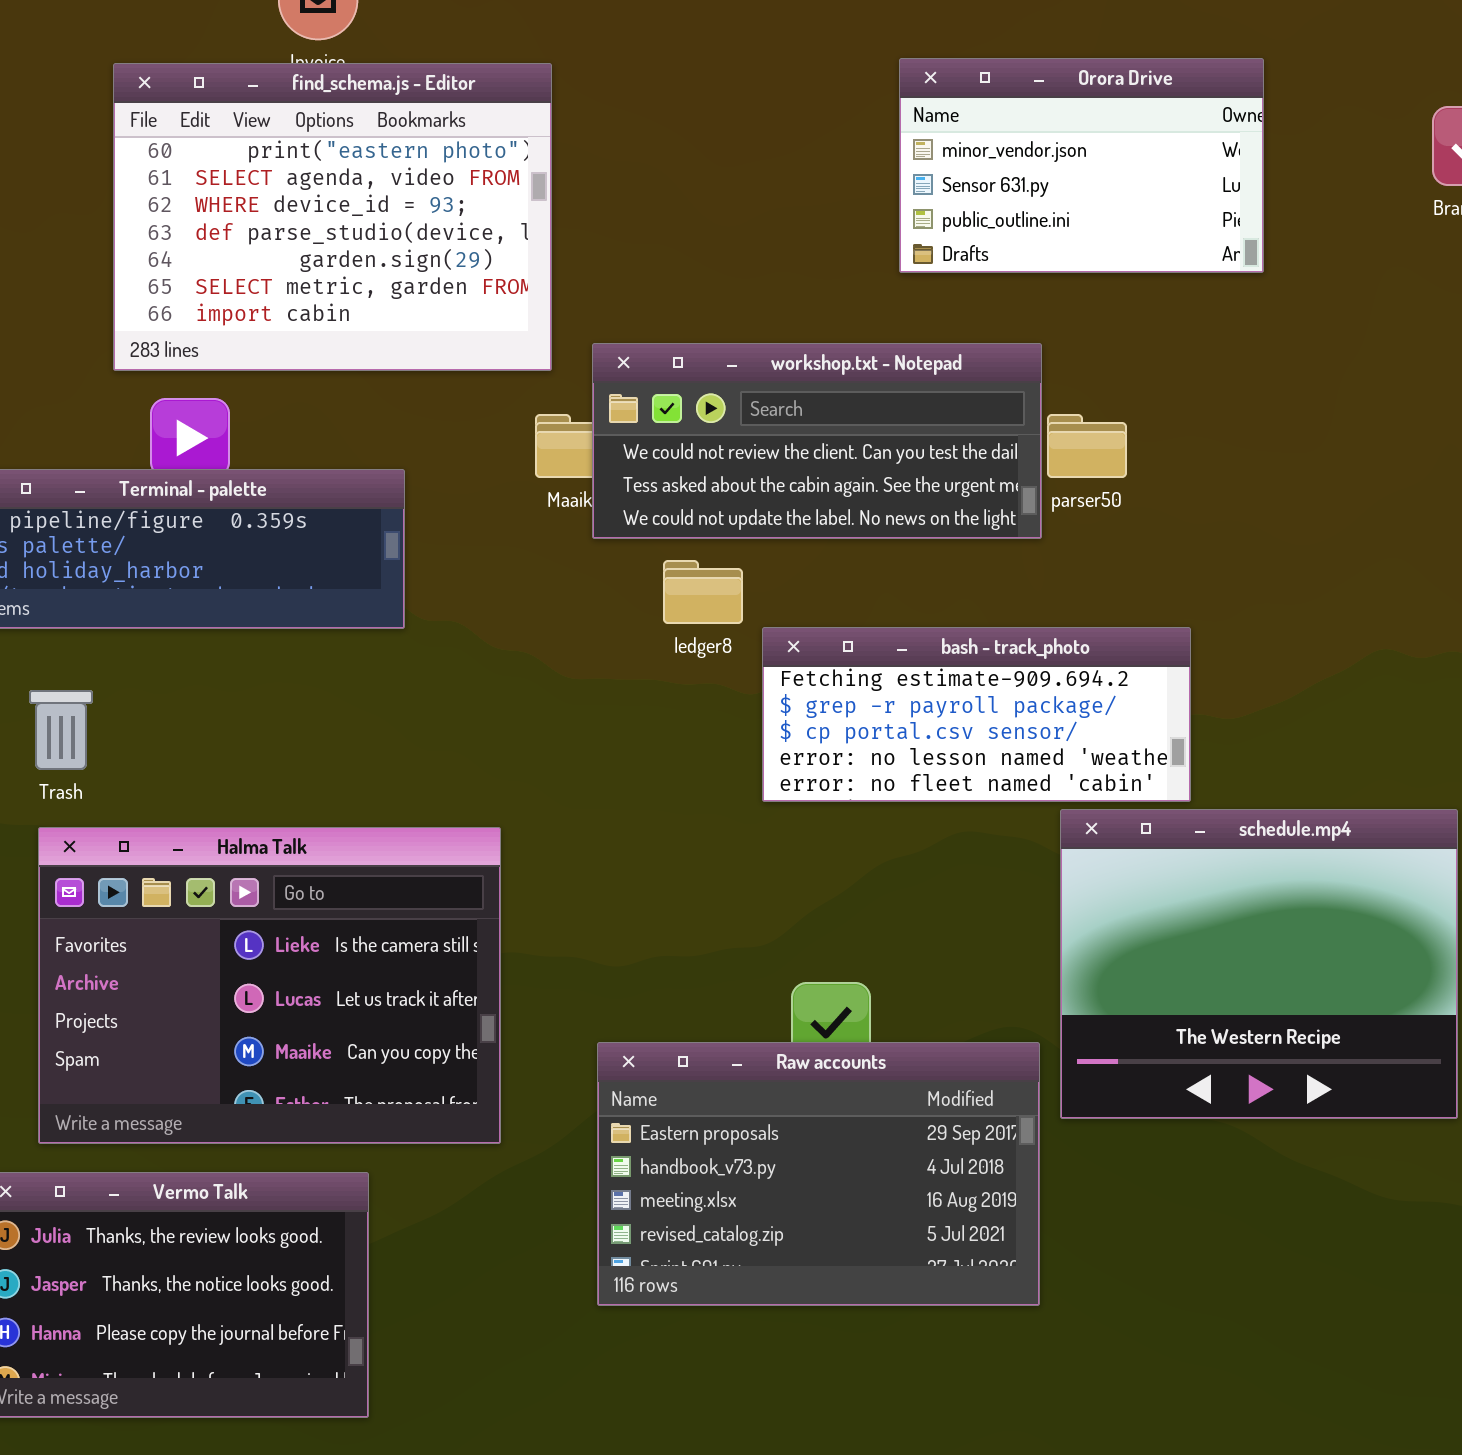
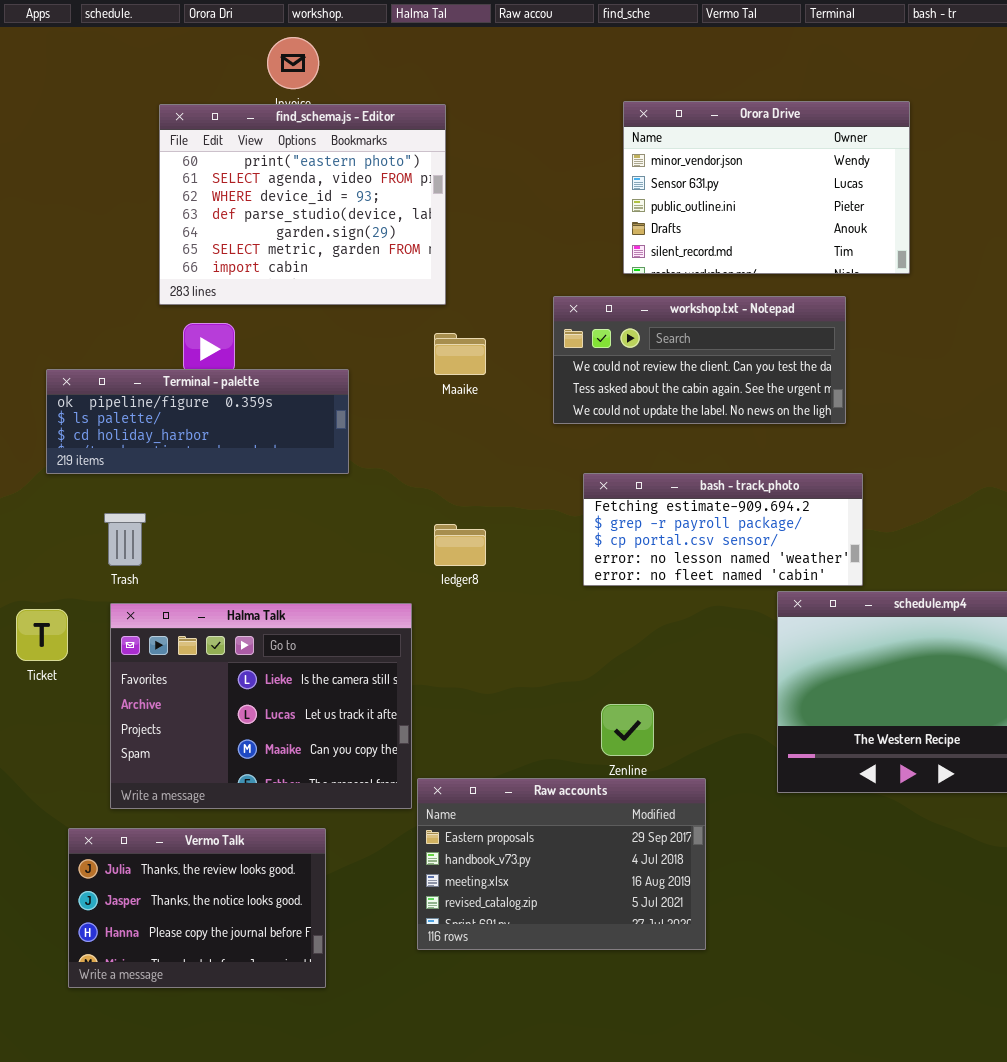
Orora Drive: [899,58,1264,273] -> [623,101,910,274], resized
workshop.txt - Notepad: [592,343,1042,539] -> [553,296,846,424], moved
ledger8: [663,560,743,624] -> [434,524,486,566], moved
Raw accounts: [597,1042,1040,1306] -> [417,778,706,950], moved

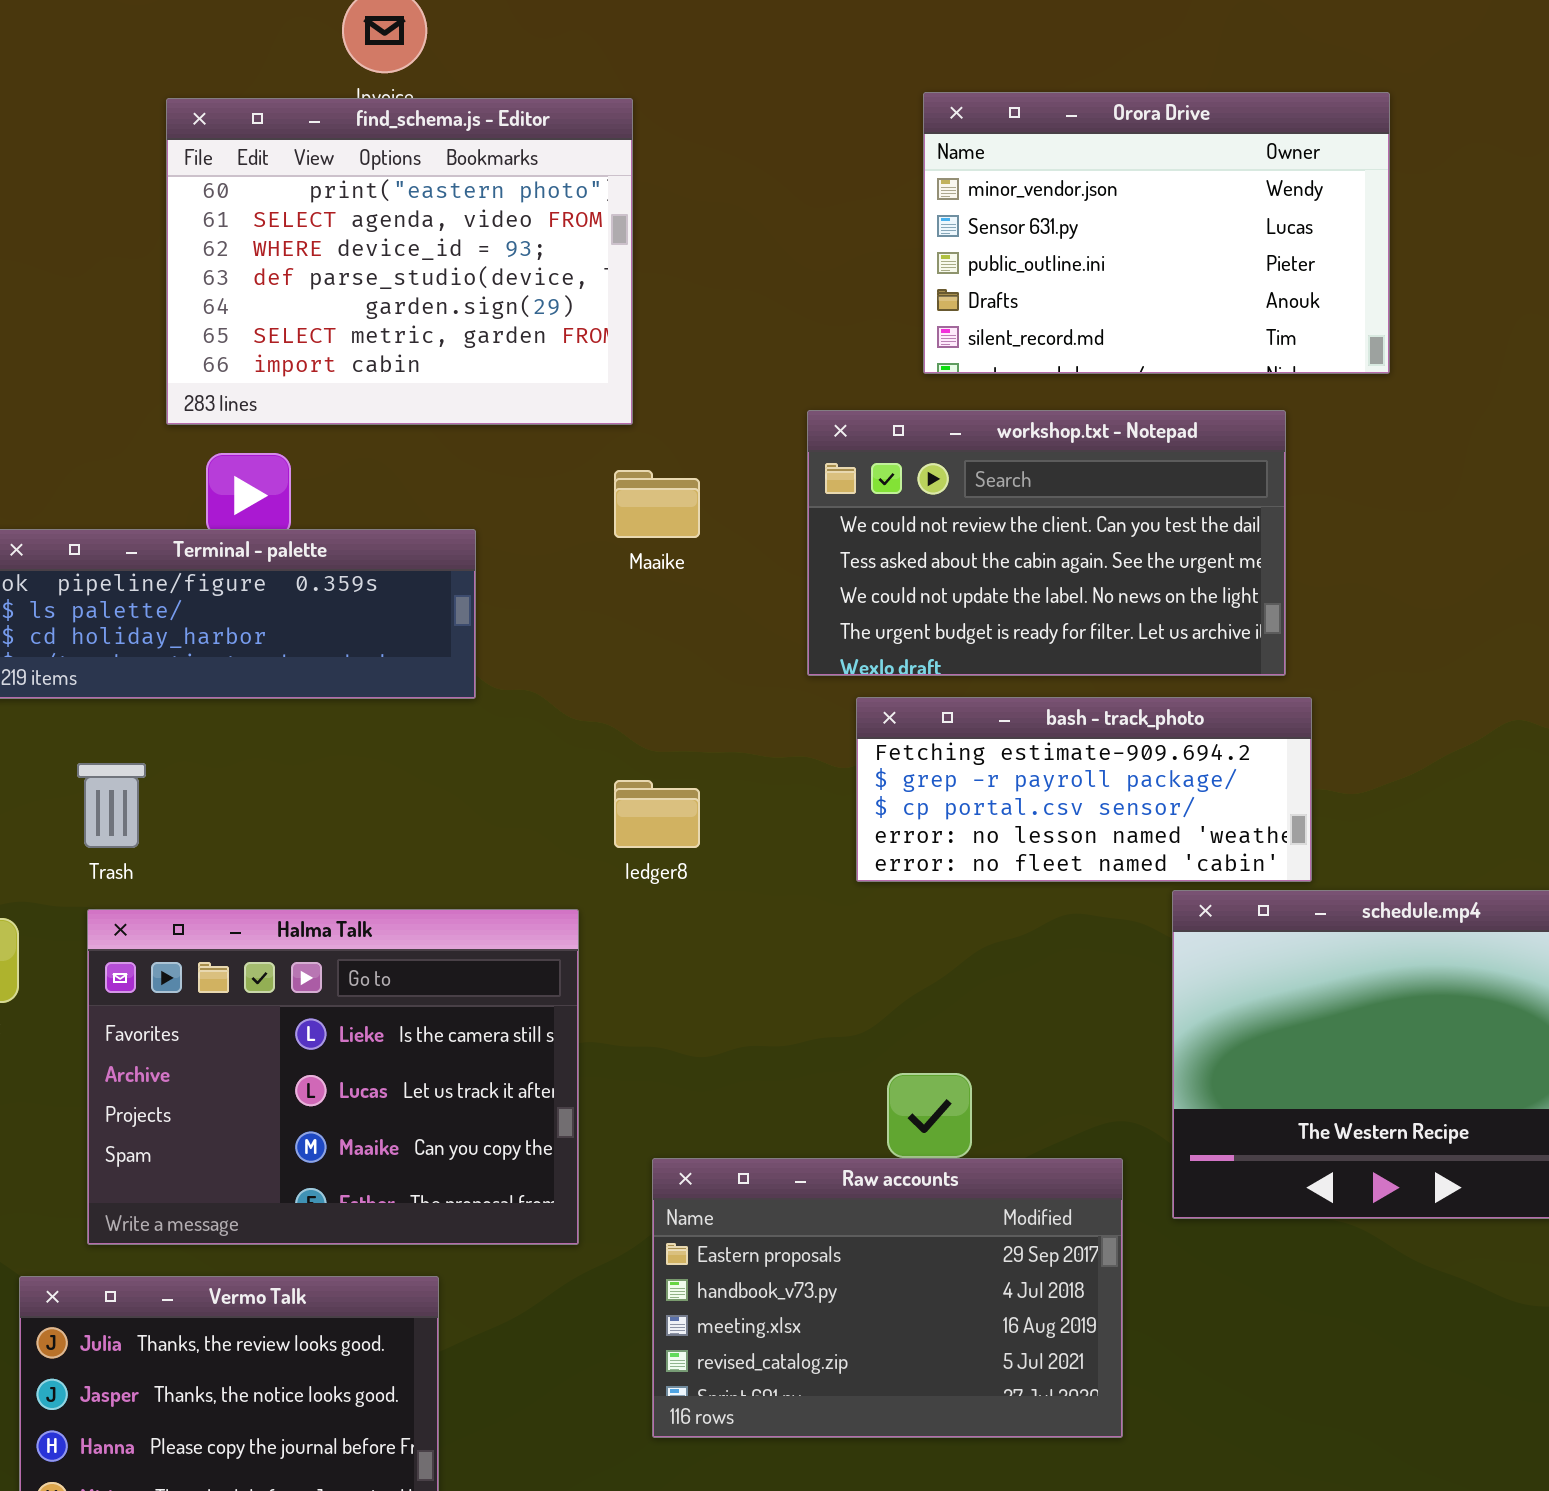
workshop.txt - Notepad: [553,296,846,424] -> [807,410,1286,676], resized
Raw accounts: [417,778,706,950] -> [652,1158,1123,1438], moved

